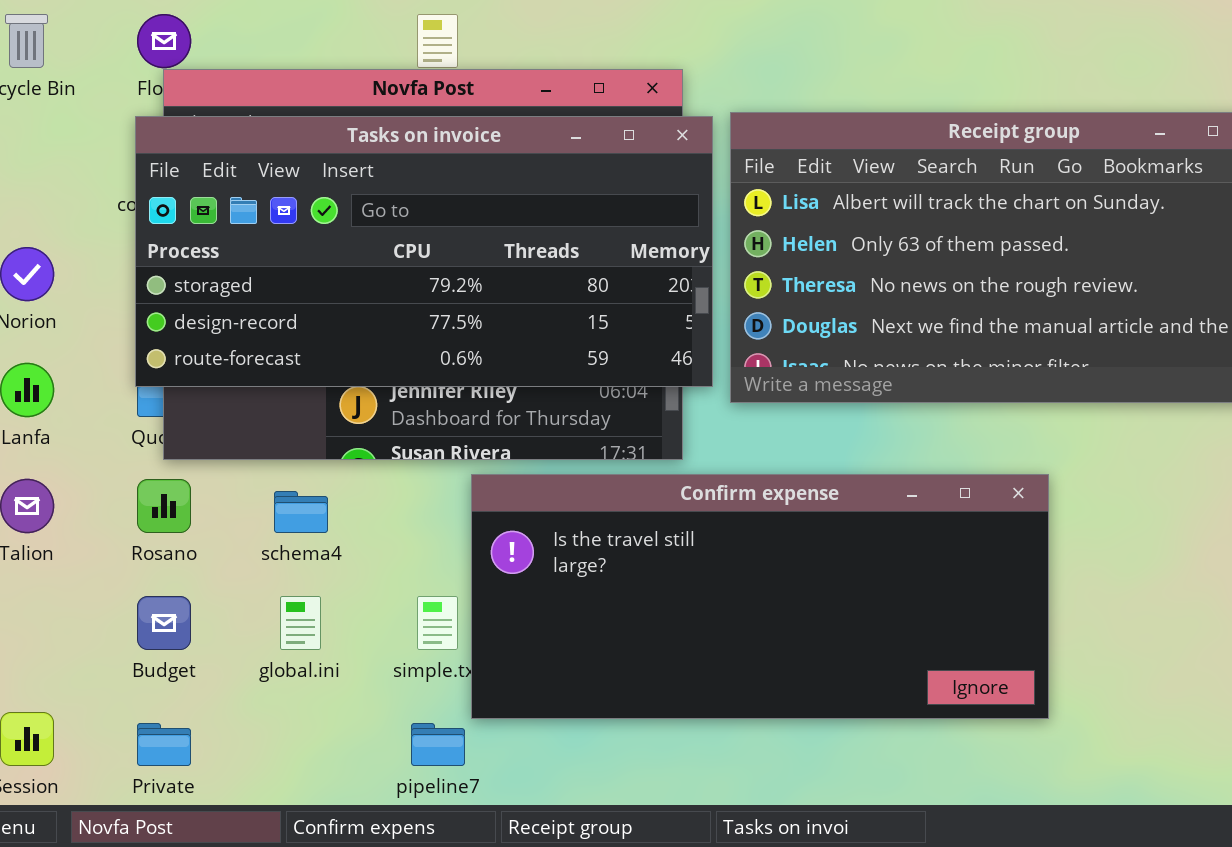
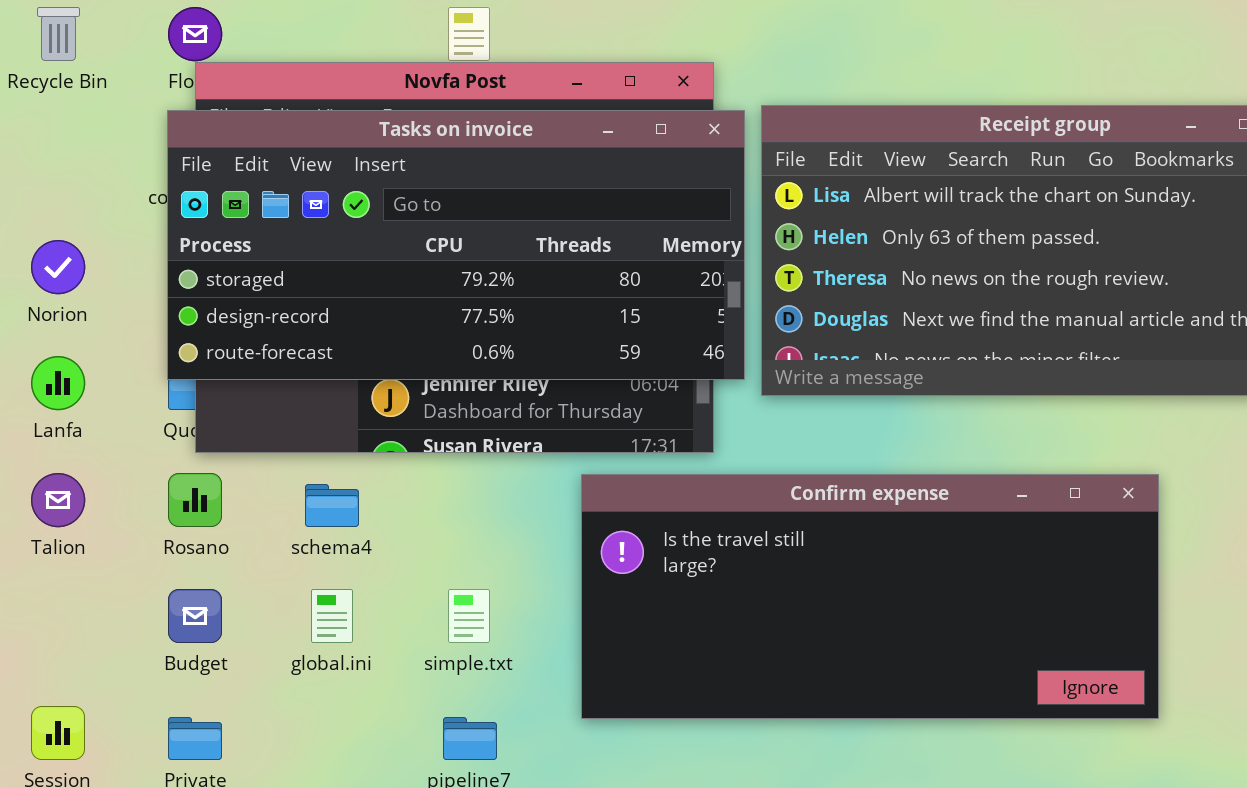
Confirm expense: [471,474,1049,719] -> [581,474,1159,719], moved

